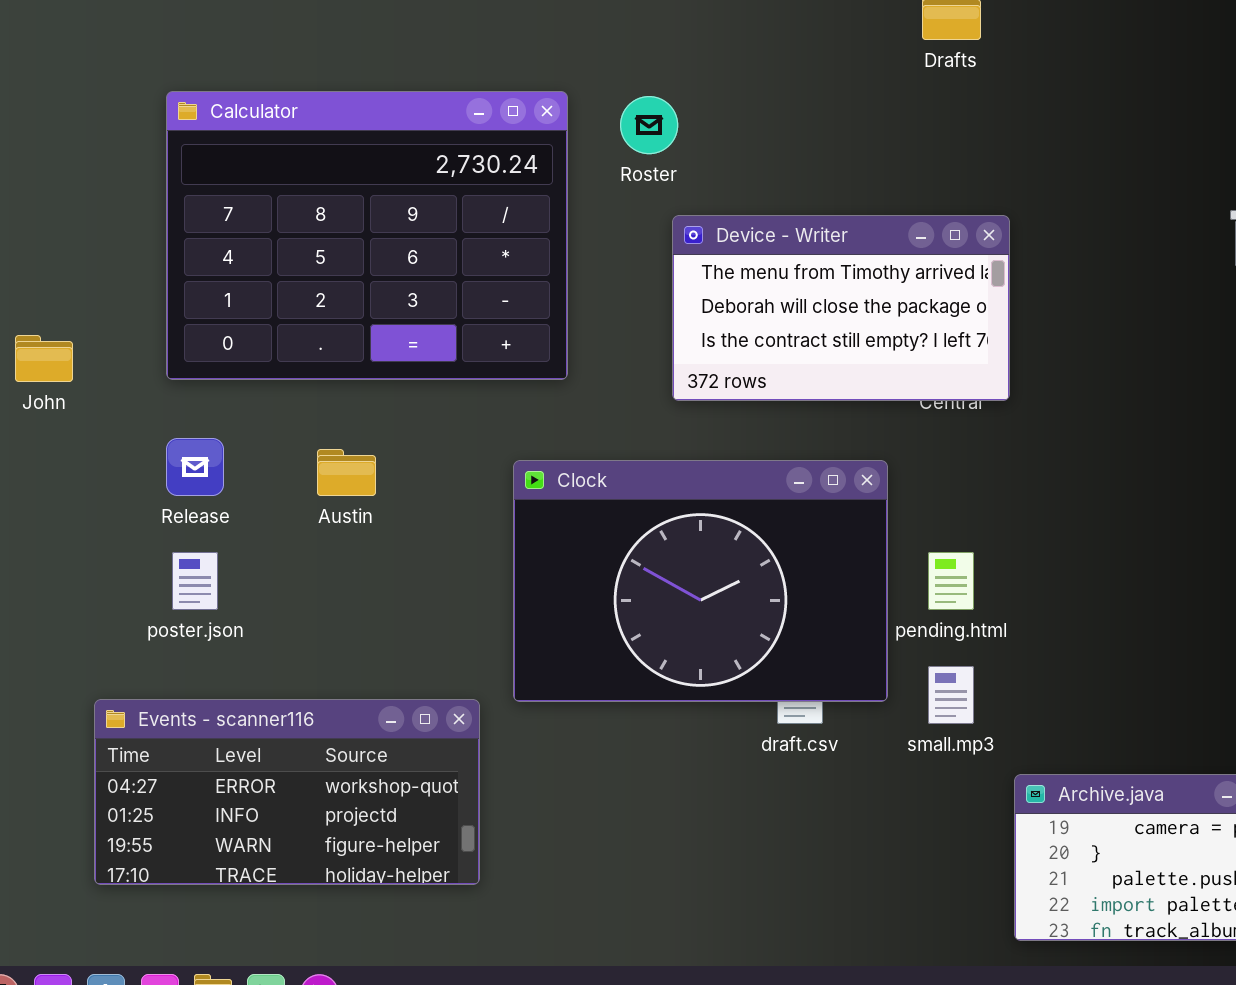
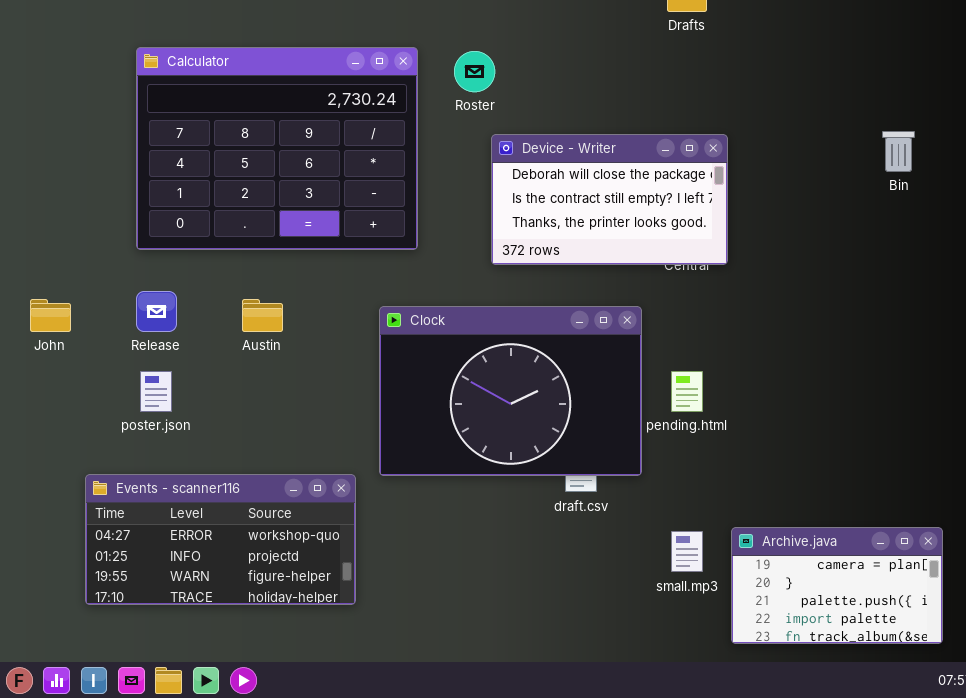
Device - Writer: [672,215,1010,401] -> [491,134,728,265], scrolled down 1 row
John: [15,335,73,382] -> [30,299,71,332], moved
small.mp3: [928,666,974,724] -> [671,531,703,572], moved

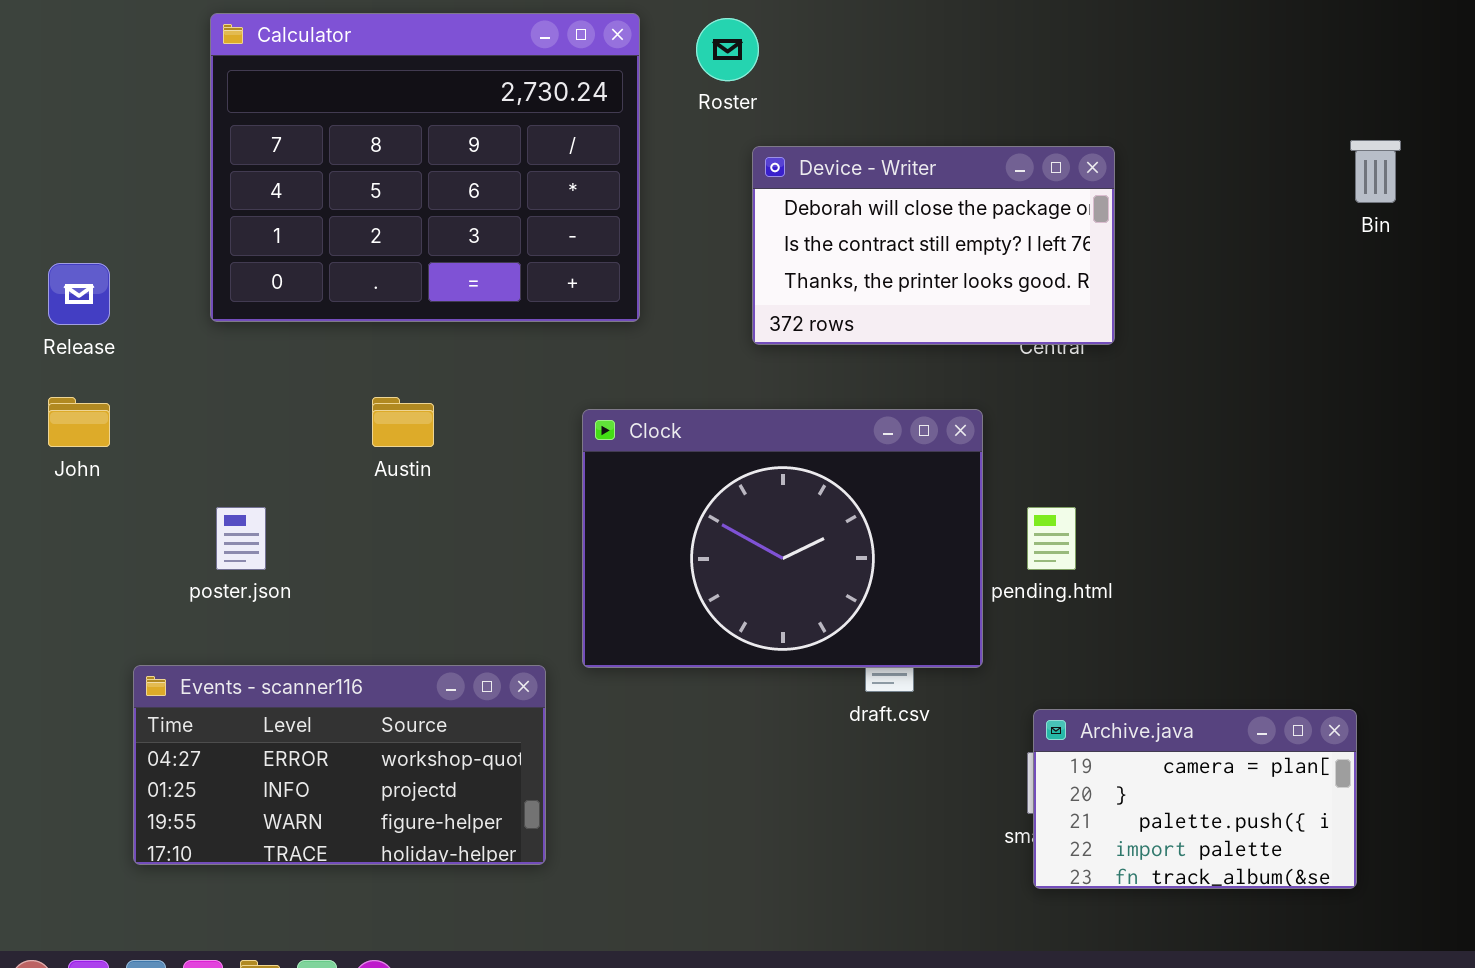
Release: [136,291,177,332] -> [48,263,110,325], moved
Archive.java: [731,527,943,644] -> [1033,709,1357,889], moved

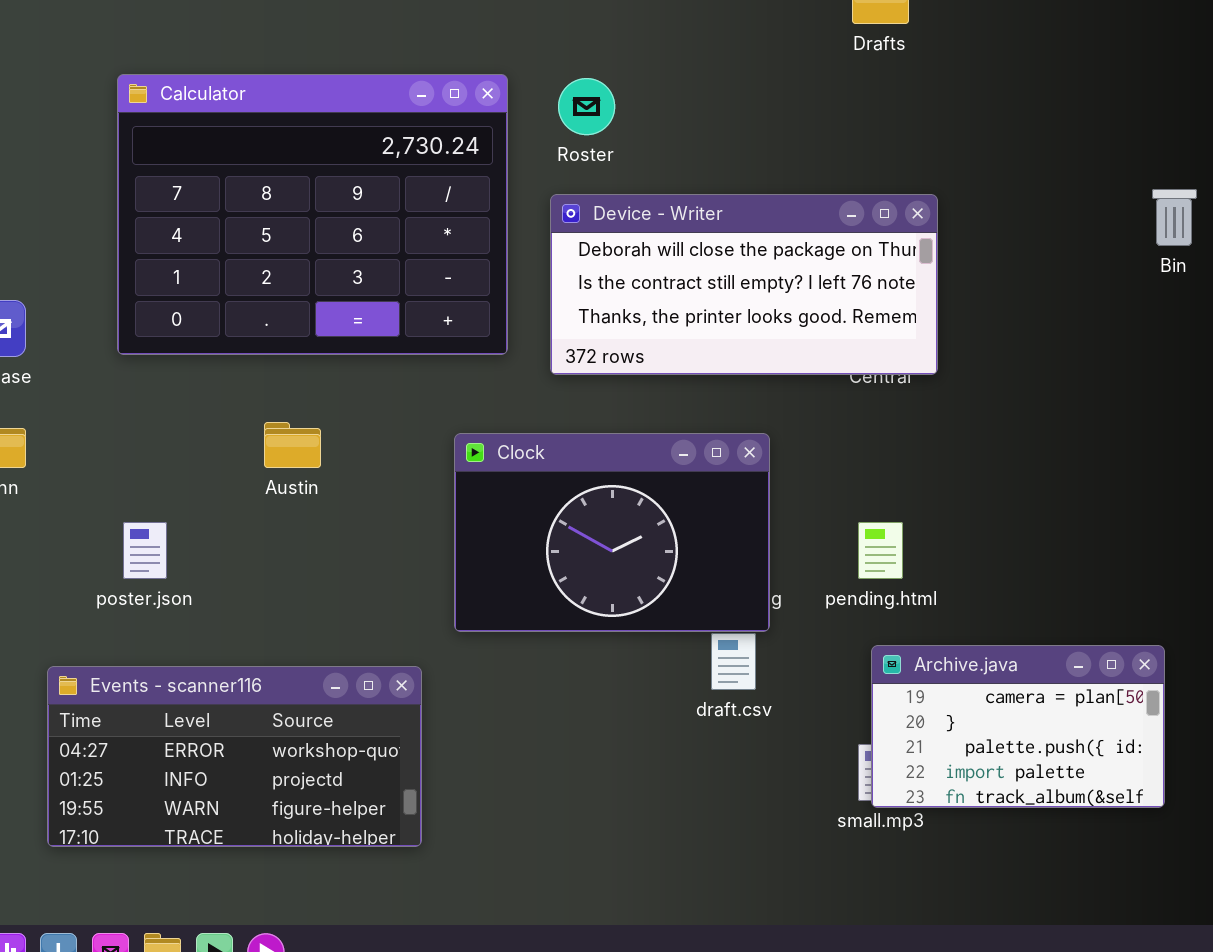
Device - Writer: [752,146,1115,345] -> [550,194,938,375], resized
Clock: [582,409,983,668] -> [454,433,770,632], resized
Archive.java: [1033,709,1357,889] -> [871,645,1165,808], moved

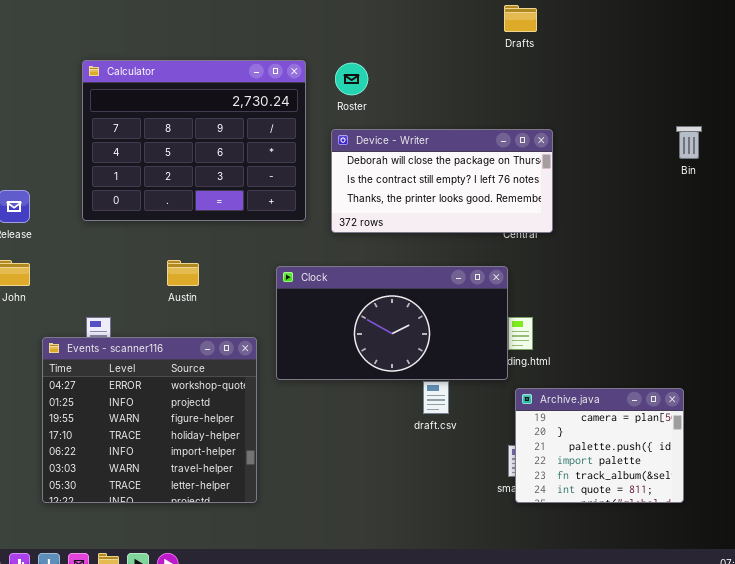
Clock: [454,433,770,632] -> [276,266,508,380], resized
Archive.java: [871,645,1165,808] -> [515,388,684,503], resized
Events - scanner116: [47,666,422,847] -> [42,337,257,503], resized

